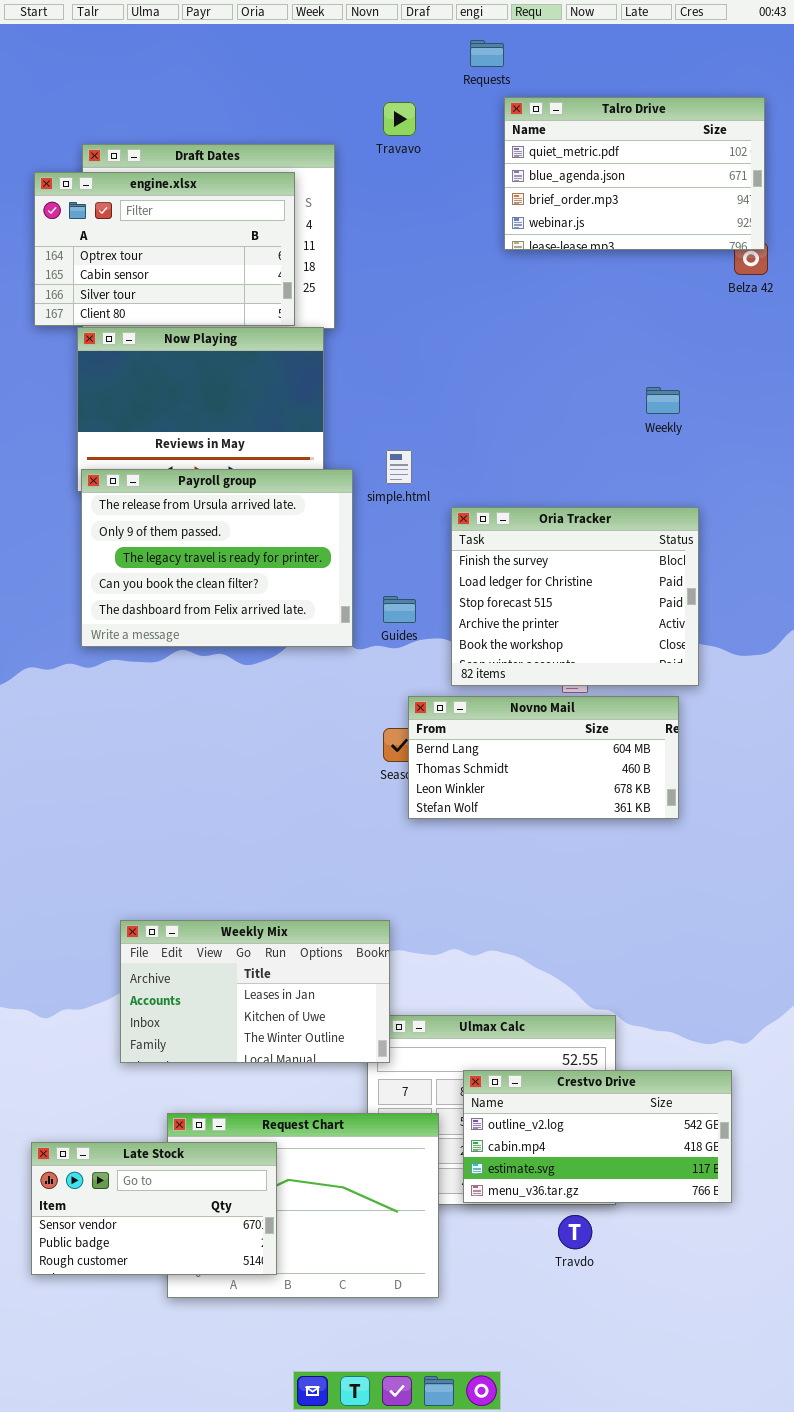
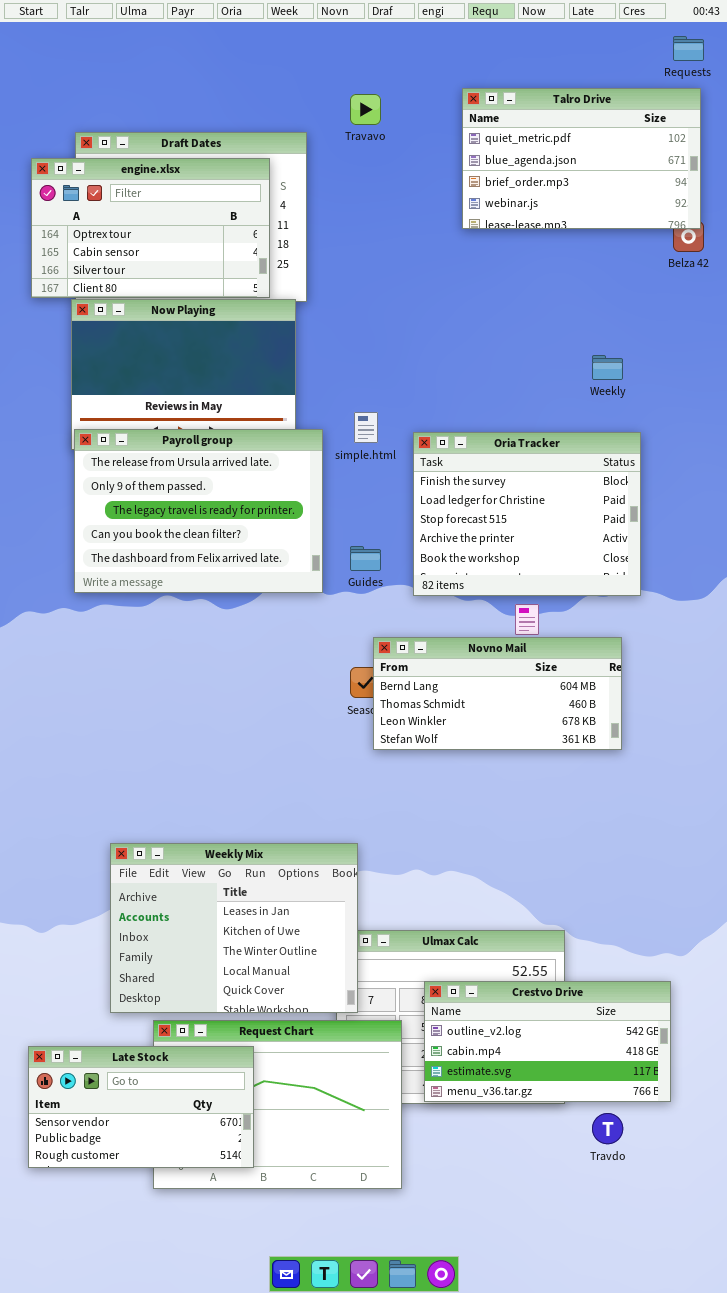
Requests: [470,40,504,67] -> [673,36,704,61], moved
Oria Tracker: [451,507,699,686] -> [413,432,641,596], moved
Weekly Mix: [120,920,390,1063] -> [110,843,358,1013], resized
Travdo: [558,1215,592,1249] -> [592,1113,623,1144], moved

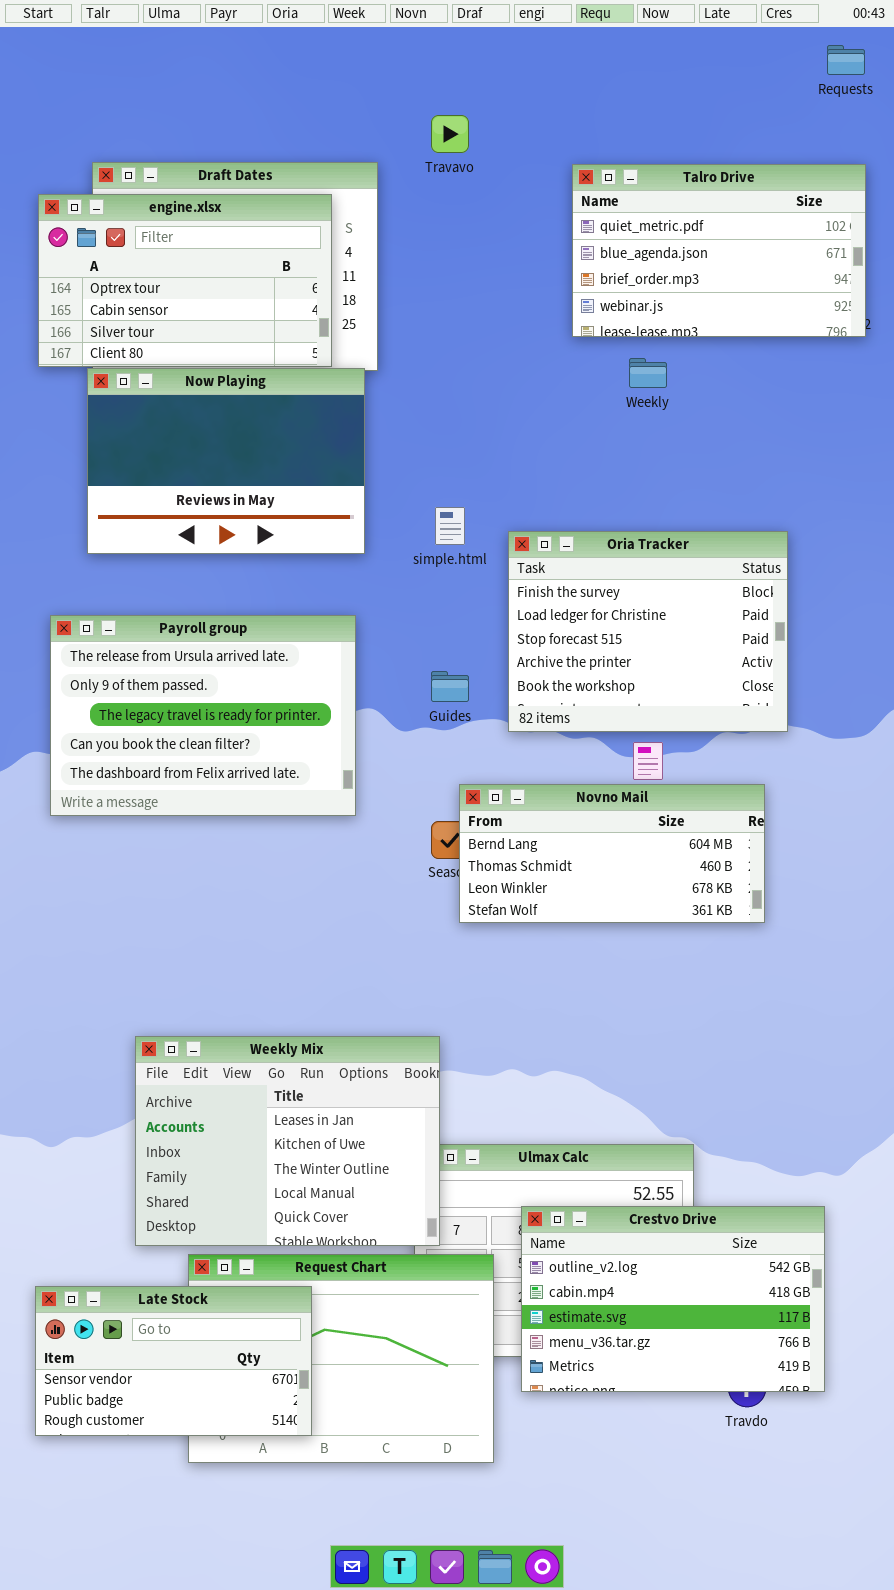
Talro Drive: [462,88,701,229] -> [572,164,866,337], moved
Weekly: [592,355,623,380] -> [629,358,667,388], moved
Payroll group: [74,429,323,593] -> [50,615,356,816], moved
Crestvo Drive: [424,981,671,1102] -> [521,1206,825,1392], resized

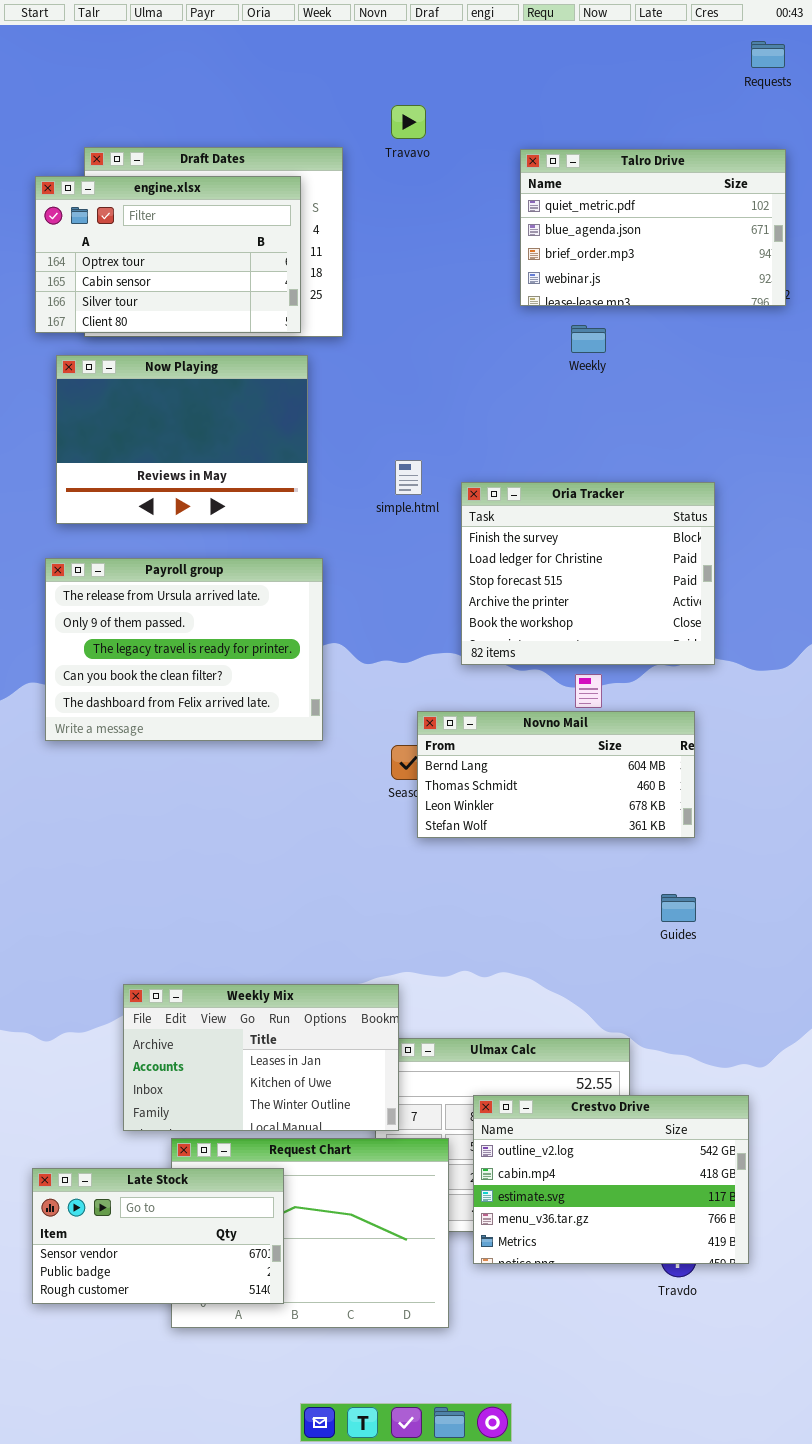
Now Playing: [87,368,365,554] -> [56,355,308,524], moved
Guides: [431,671,469,702] -> [661,894,696,922], moved
Weekly Mix: [135,1036,440,1246] -> [123,984,399,1131], resized

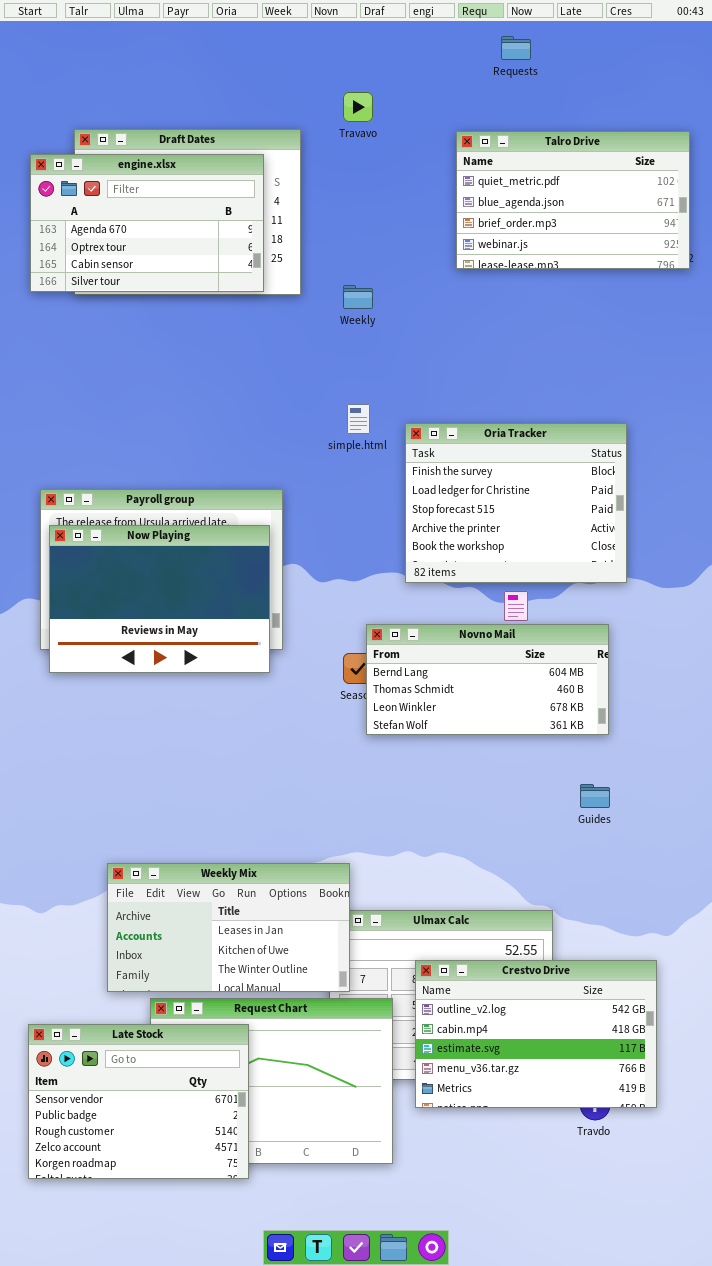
Requests: [751,41,785,68] -> [501,36,531,60], moved
engine.xlsx: [35,176,301,333] -> [30,154,264,292], scrolled up 1 row
Weekly: [571,325,606,353] -> [343,285,373,309], moved
Now Playing: [56,355,308,524] -> [49,525,270,673], moved
Late Stock: [32,1168,284,1304] -> [28,1024,249,1179], resized

